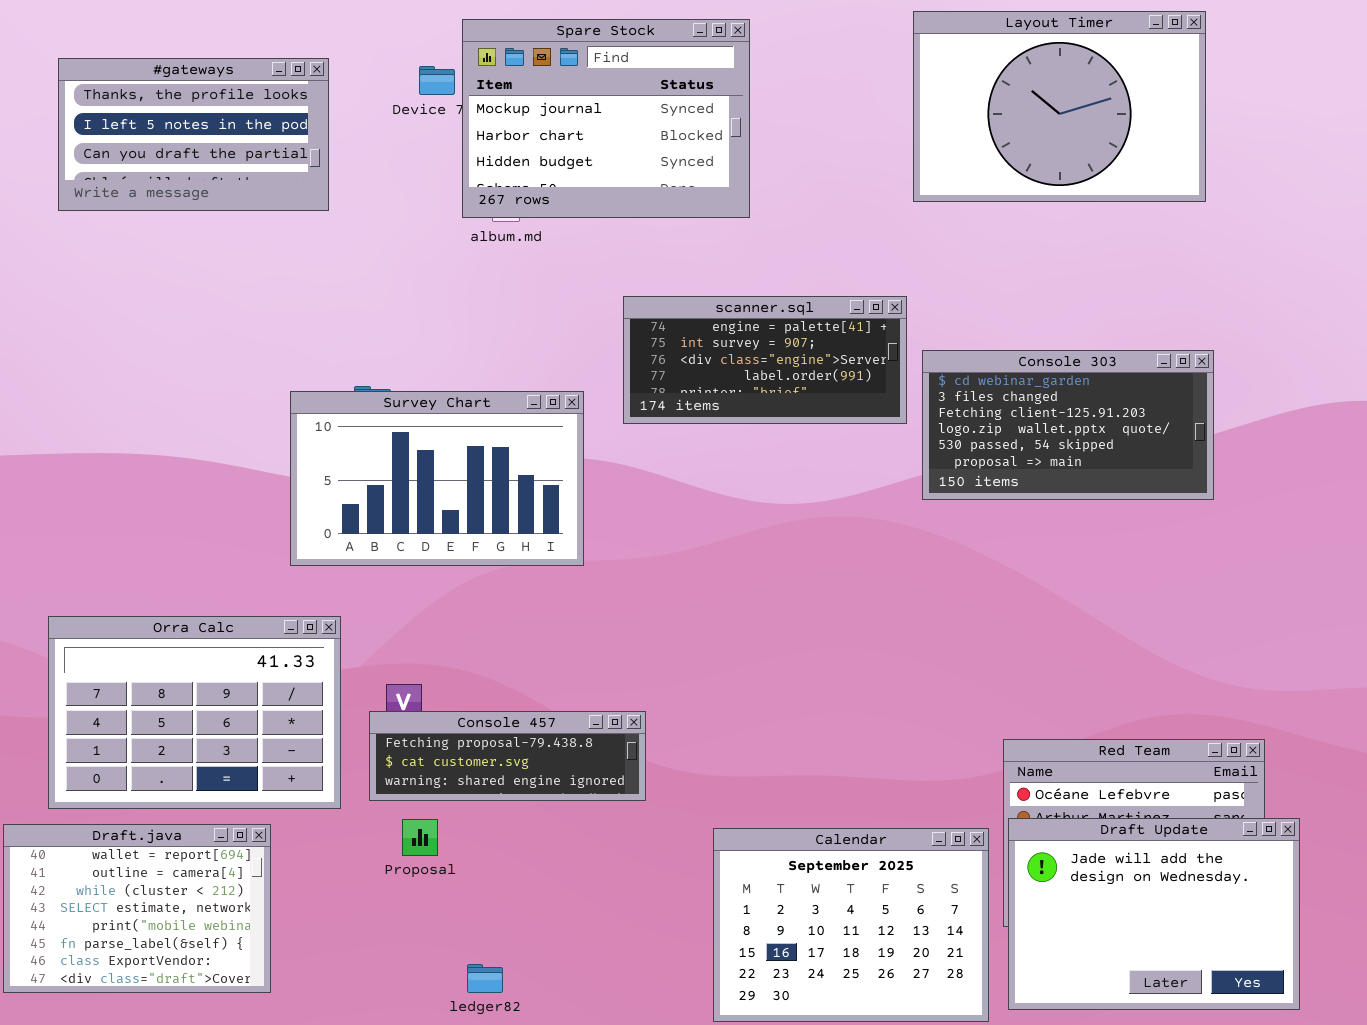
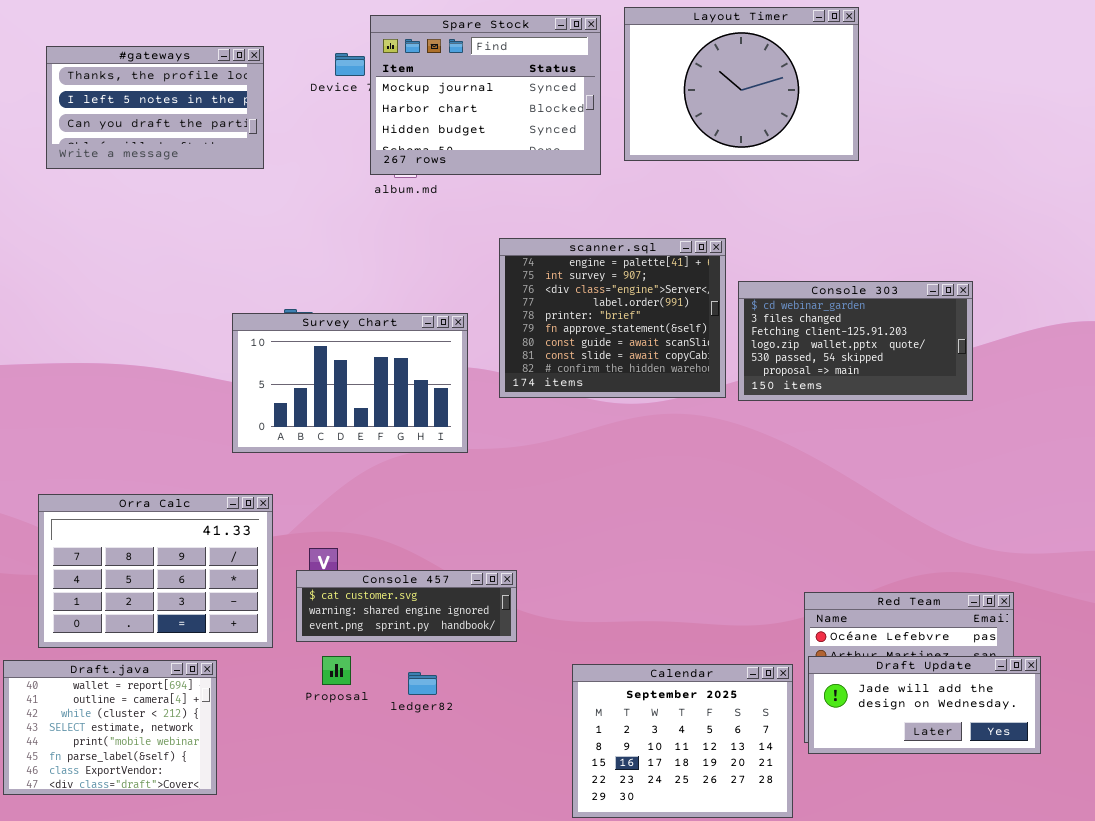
Layout Timer: [913,11,1206,202] -> [624,7,859,161], moved
scanner.sql: [623,296,907,424] -> [499,238,726,398], resized
Console 457: [369,711,646,801] -> [296,570,517,642], scrolled down 1 row
Draft Update: [1008,818,1300,1010] -> [808,656,1041,754], resized
ledger82: [467,964,503,993] -> [408,672,437,695], moved

